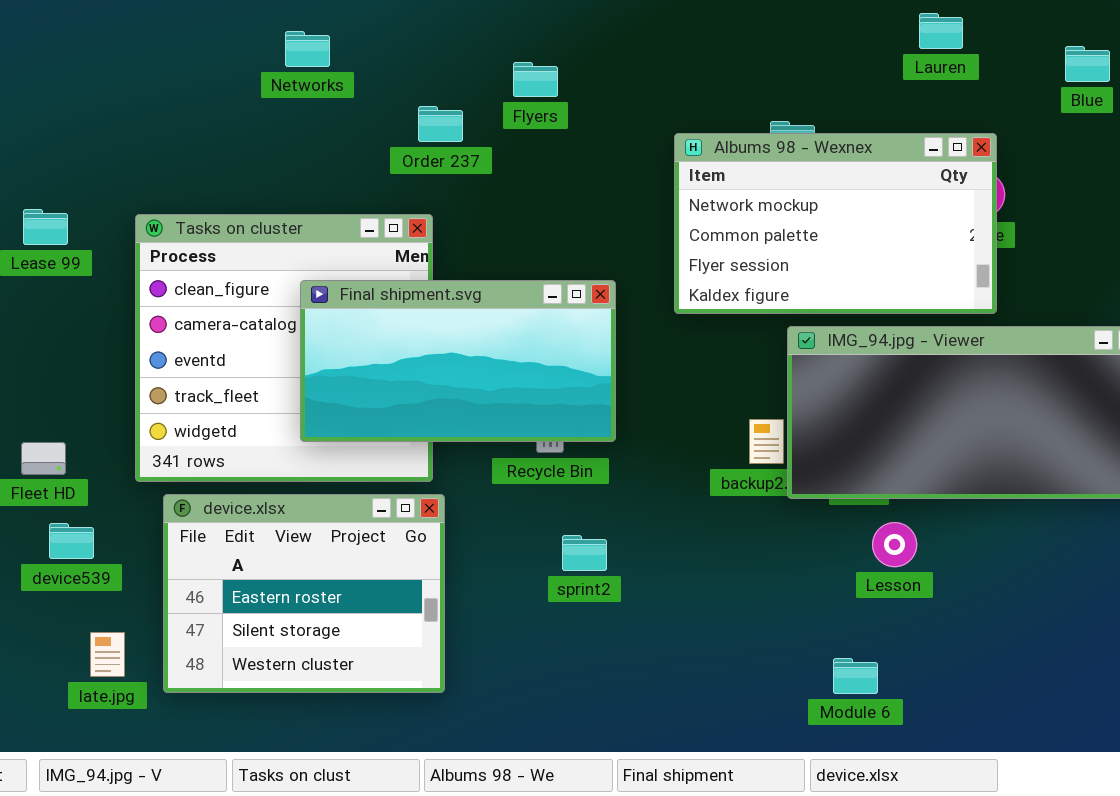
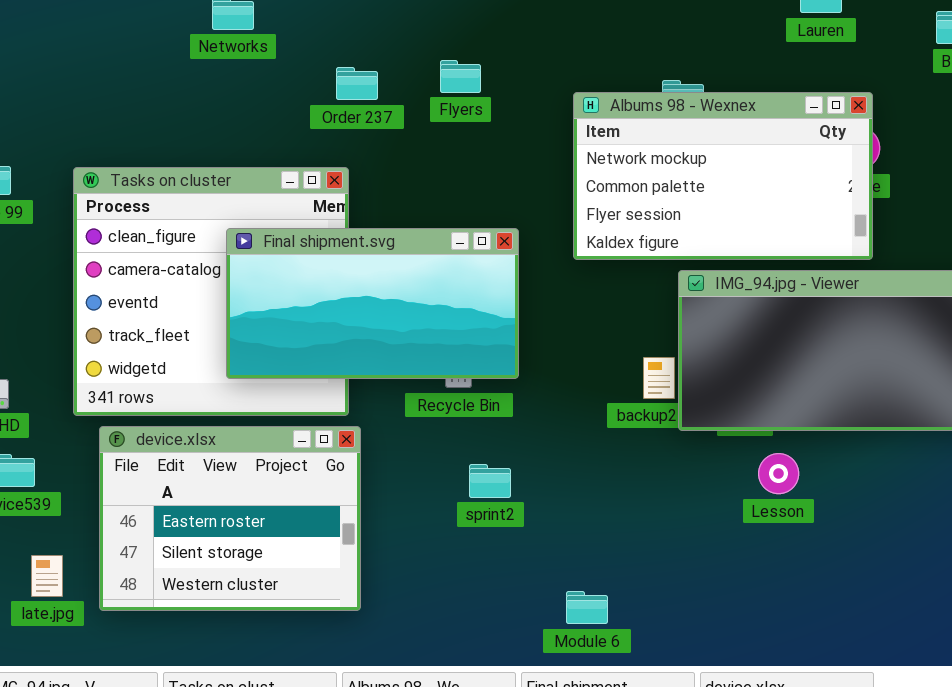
Flyers: [513,62,558,97] -> [440,60,481,93], moved
Module 6: [833,658,878,694] -> [566,591,608,624], moved

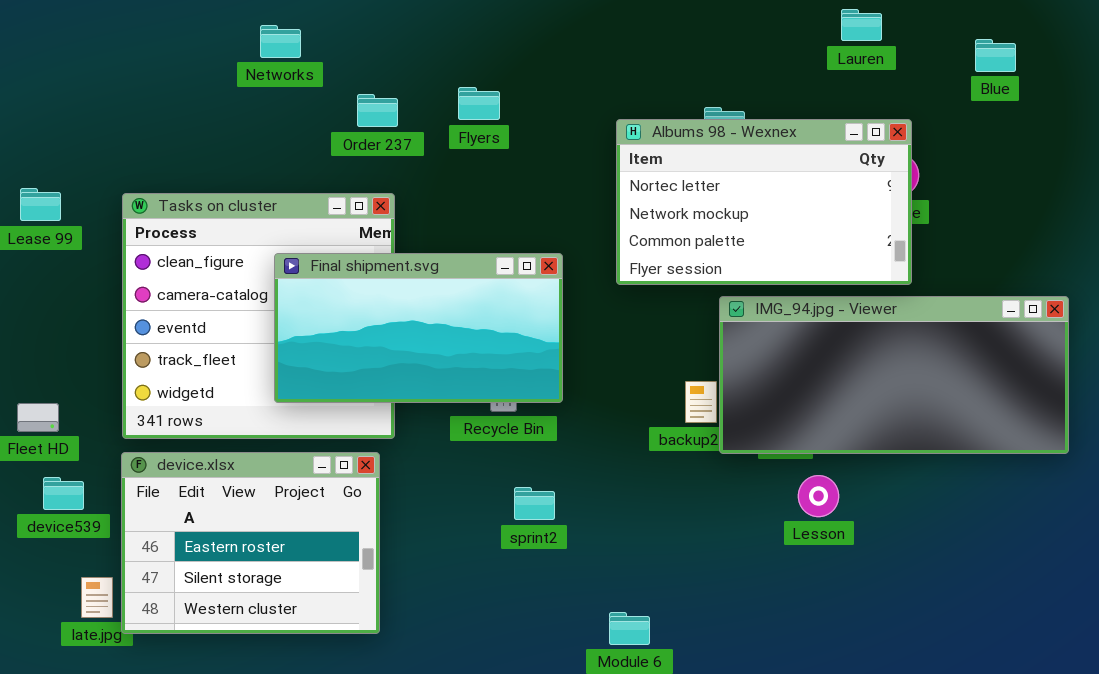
Flyers: [440,60,481,93] -> [458,87,500,120], moved
Order 237: [336,67,378,100] -> [357,94,398,127], moved
Albums 98 - Wexnex: [573,92,873,260] -> [616,119,912,285], scrolled up 1 row
device.xlsx: [99,426,361,611] -> [121,452,380,634], moved

